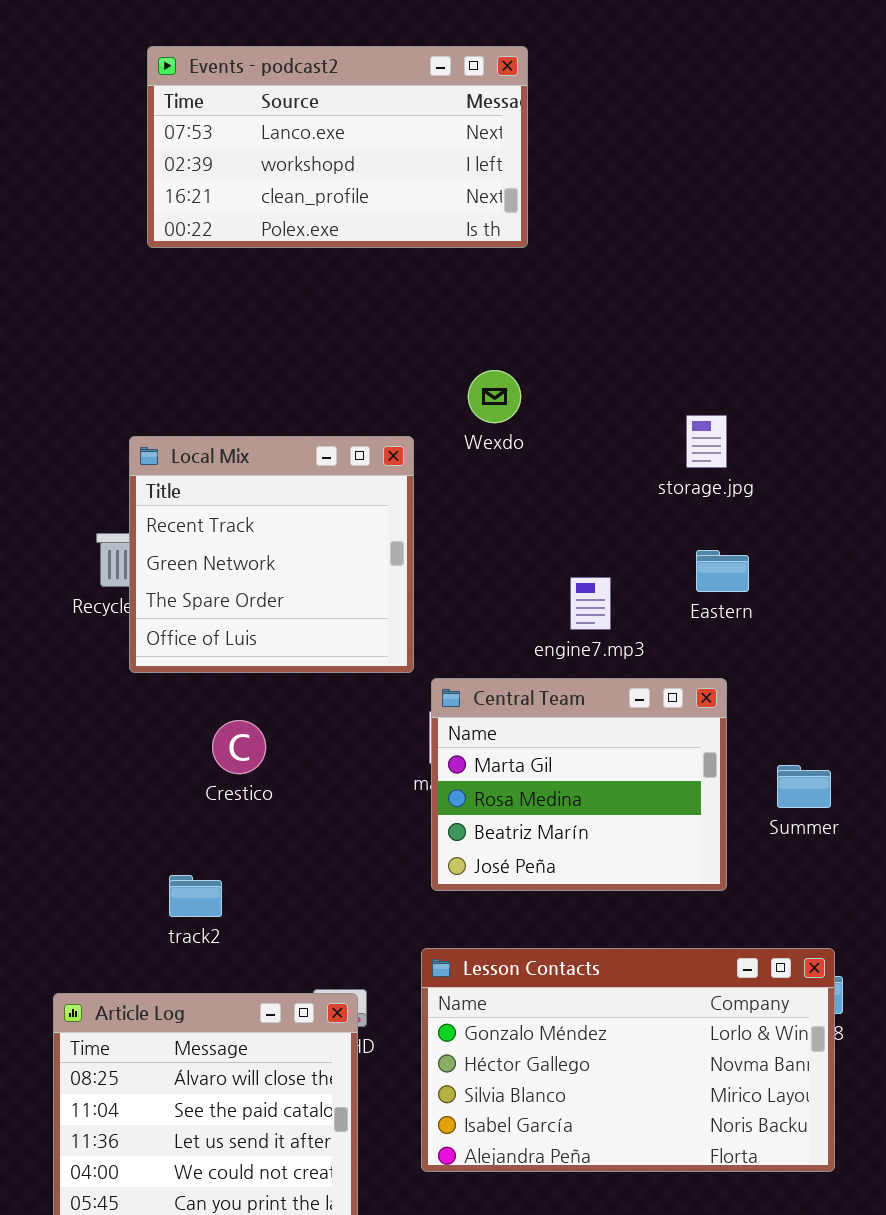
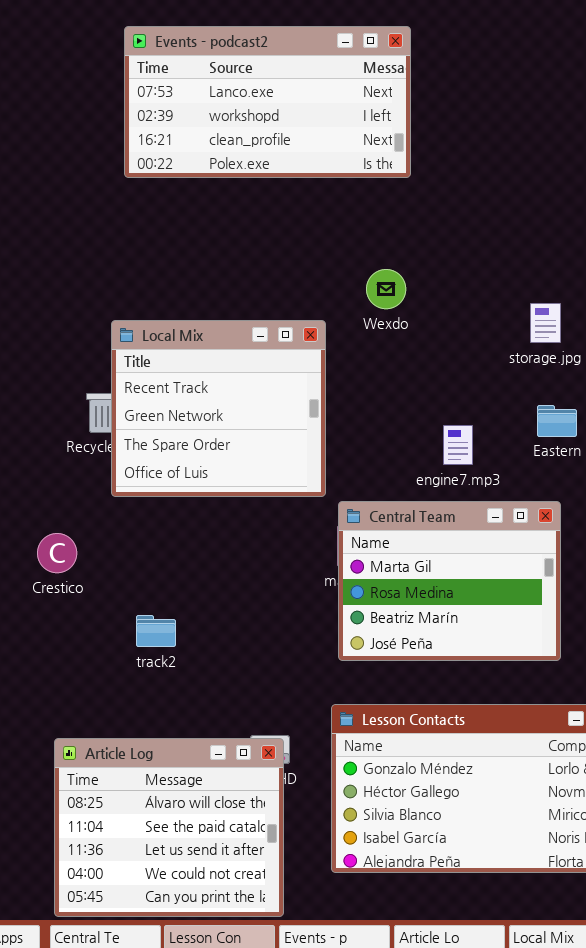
Crestico: [212,720,266,774] -> [37,533,77,573], moved
track2: [169,875,222,917] -> [136,615,176,647], moved

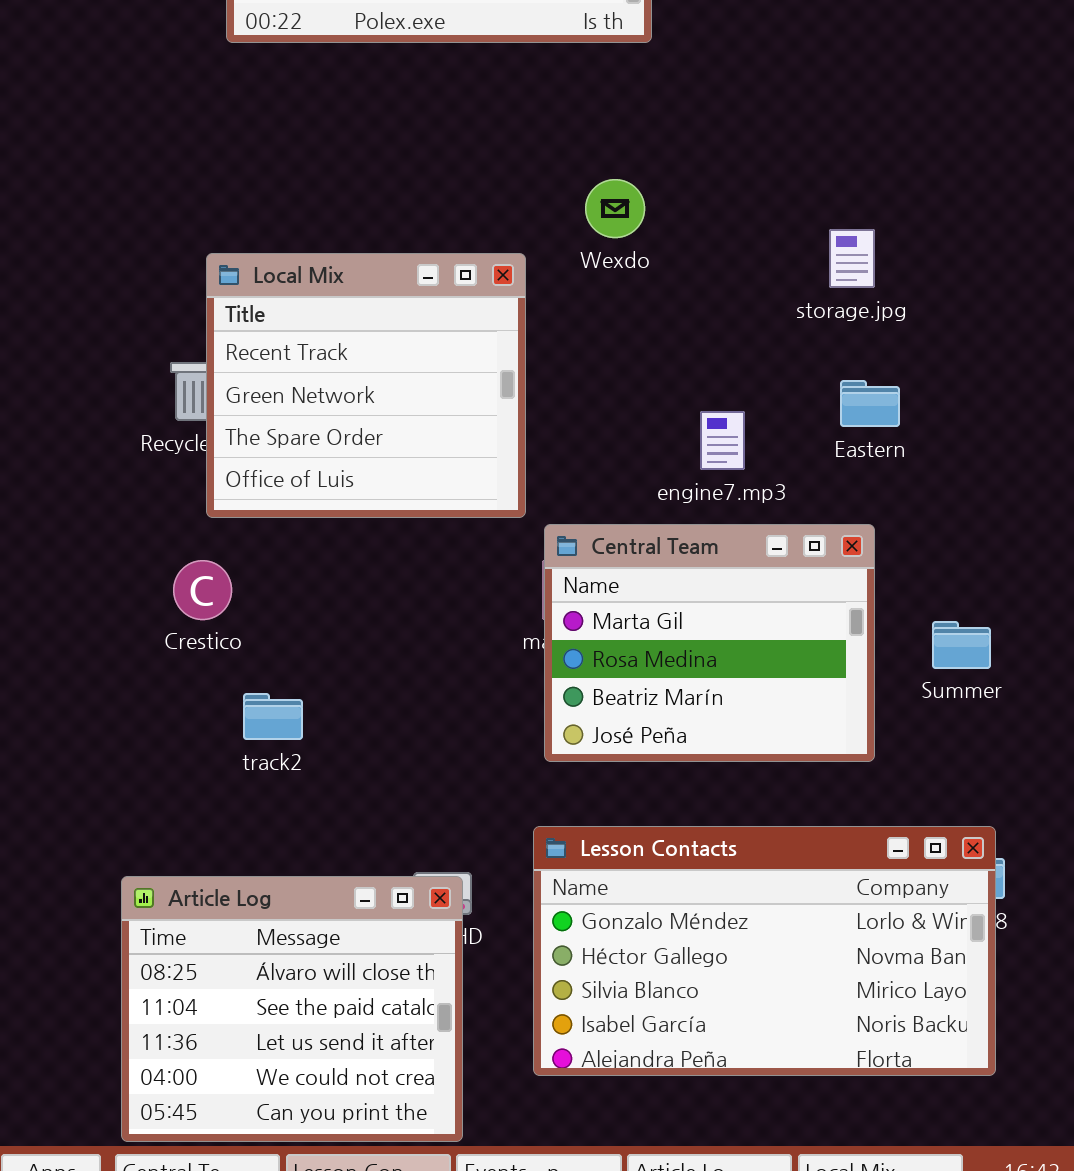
Crestico: [37,533,77,573] -> [173,560,232,620], moved

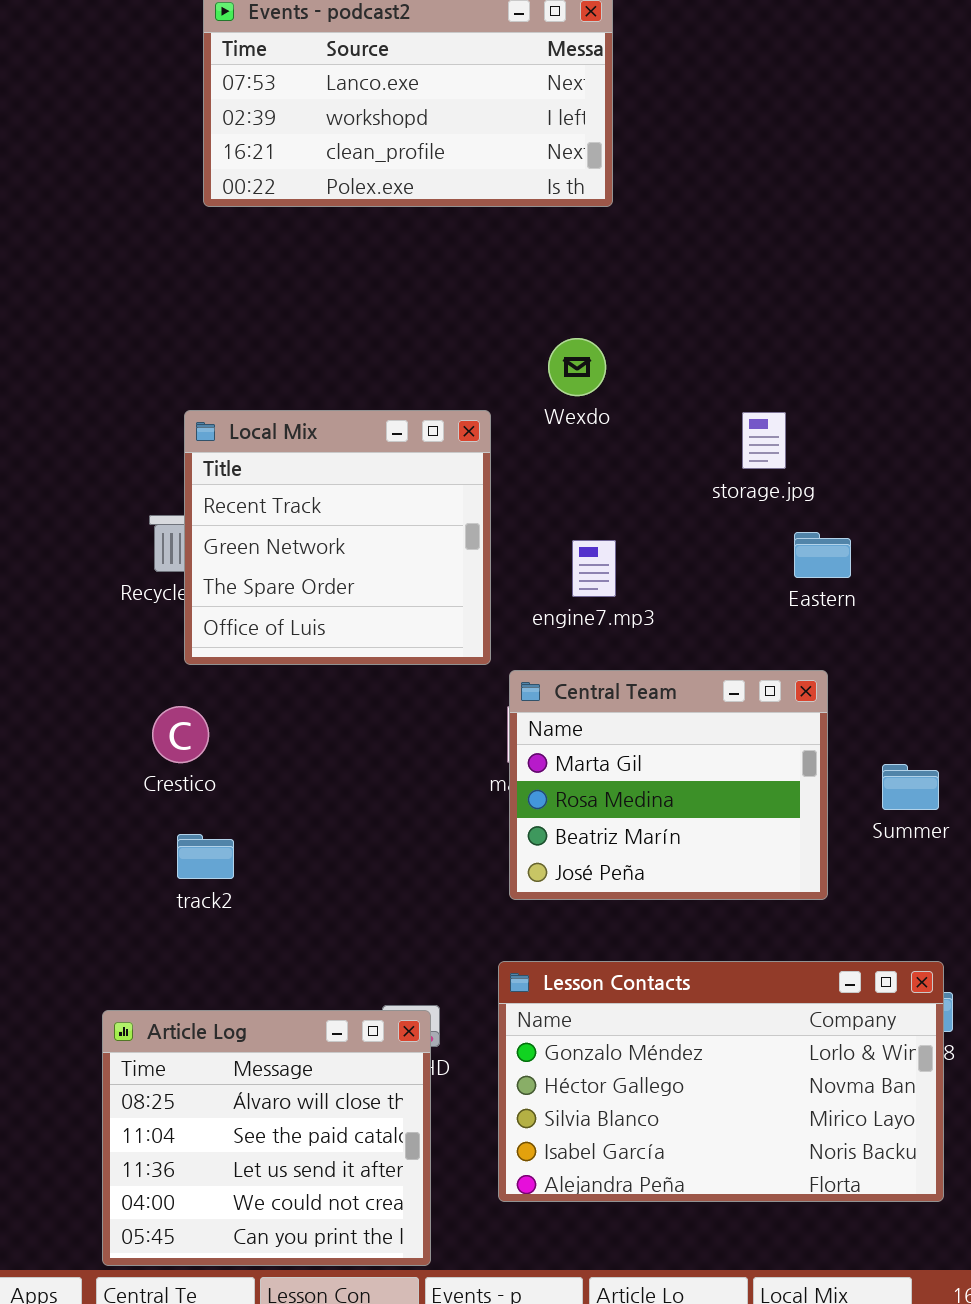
storage.jpg: [829,229,875,288] -> [742,412,786,469], moved
engine7.mp3: [700,411,745,470] -> [572,540,616,597], moved
track2: [243,693,303,740] -> [177,834,234,879], moved

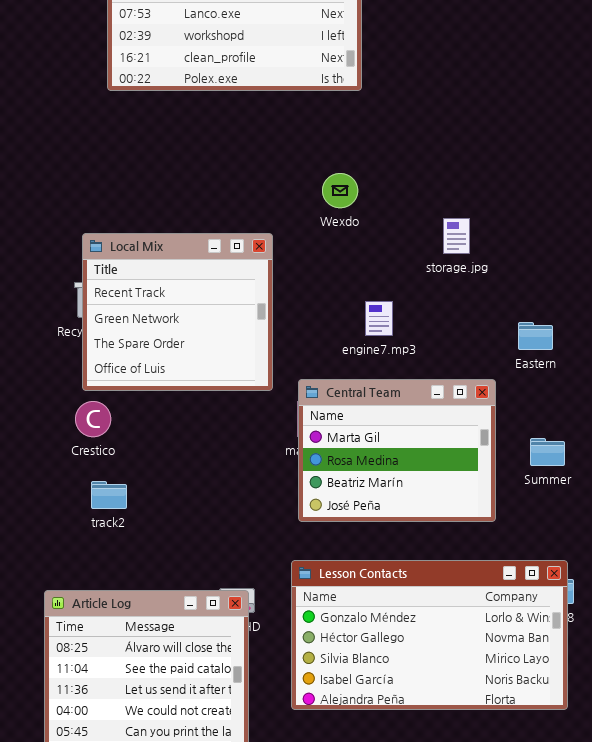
Local Mix: [184,410,491,665] -> [82,233,273,391], moved
Eastern: [794,532,851,578] -> [518,322,553,350], moved
engine7.mp3: [572,540,616,597] -> [365,301,393,336], moved

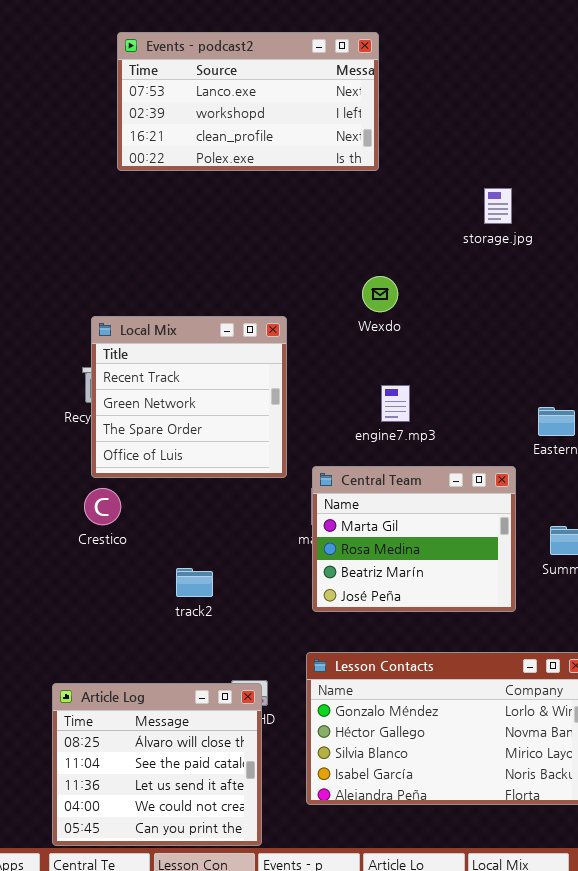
Wexdo: [322,173,358,208] -> [362,276,398,312], moved
storage.jpg: [443,218,470,254] -> [484,188,512,224], moved
track2: [91,481,127,509] -> [176,568,213,597], moved

